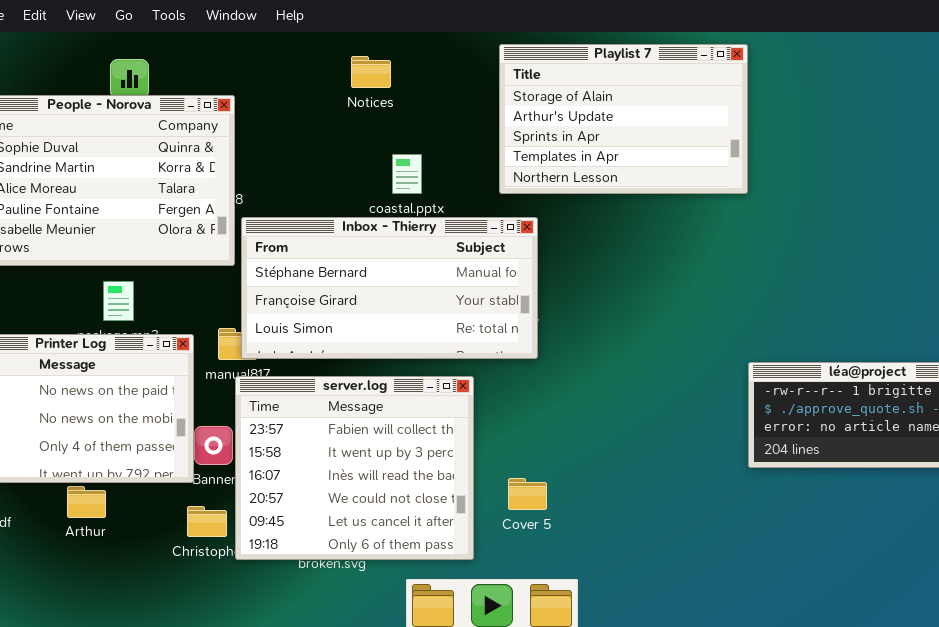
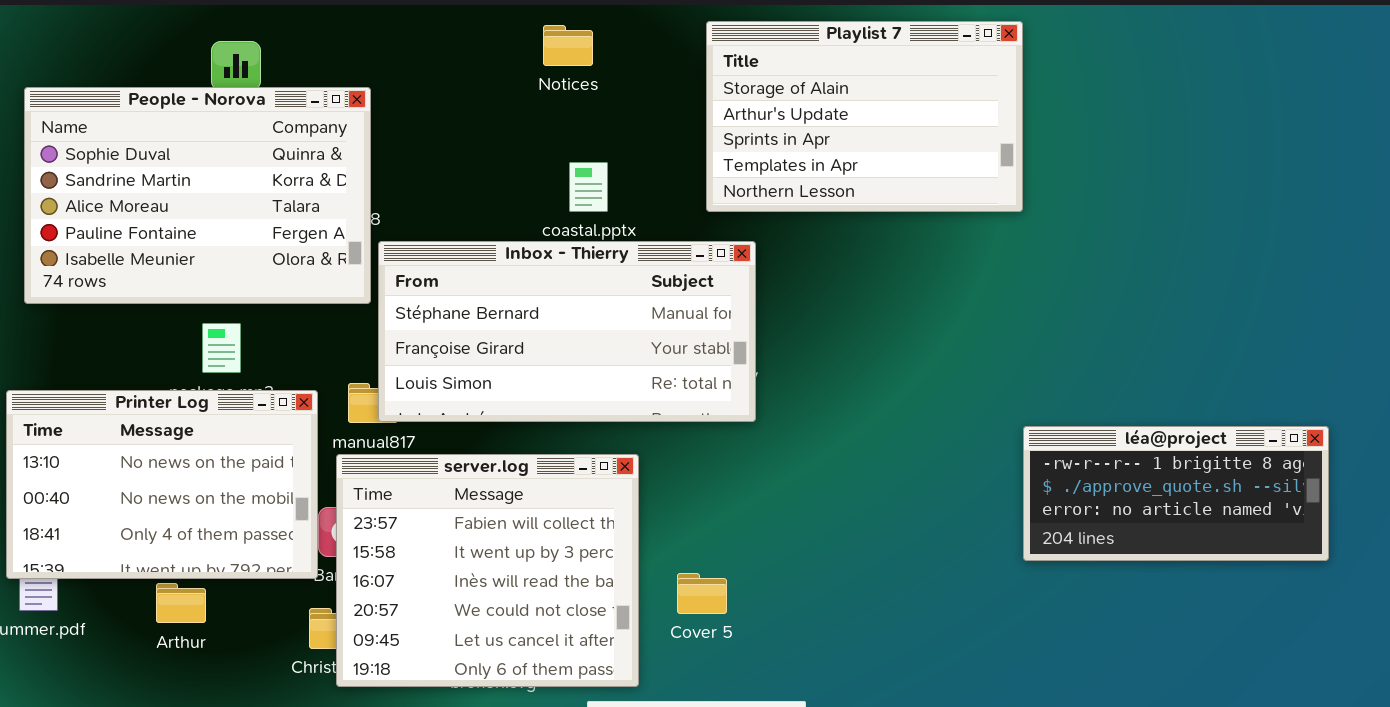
Notices: [351,56,391,88] -> [543,25,593,66], moved
server.log: [235,376,474,560] -> [336,454,639,687], moved
Cover 5: [508,478,547,510] -> [677,573,727,614], moved

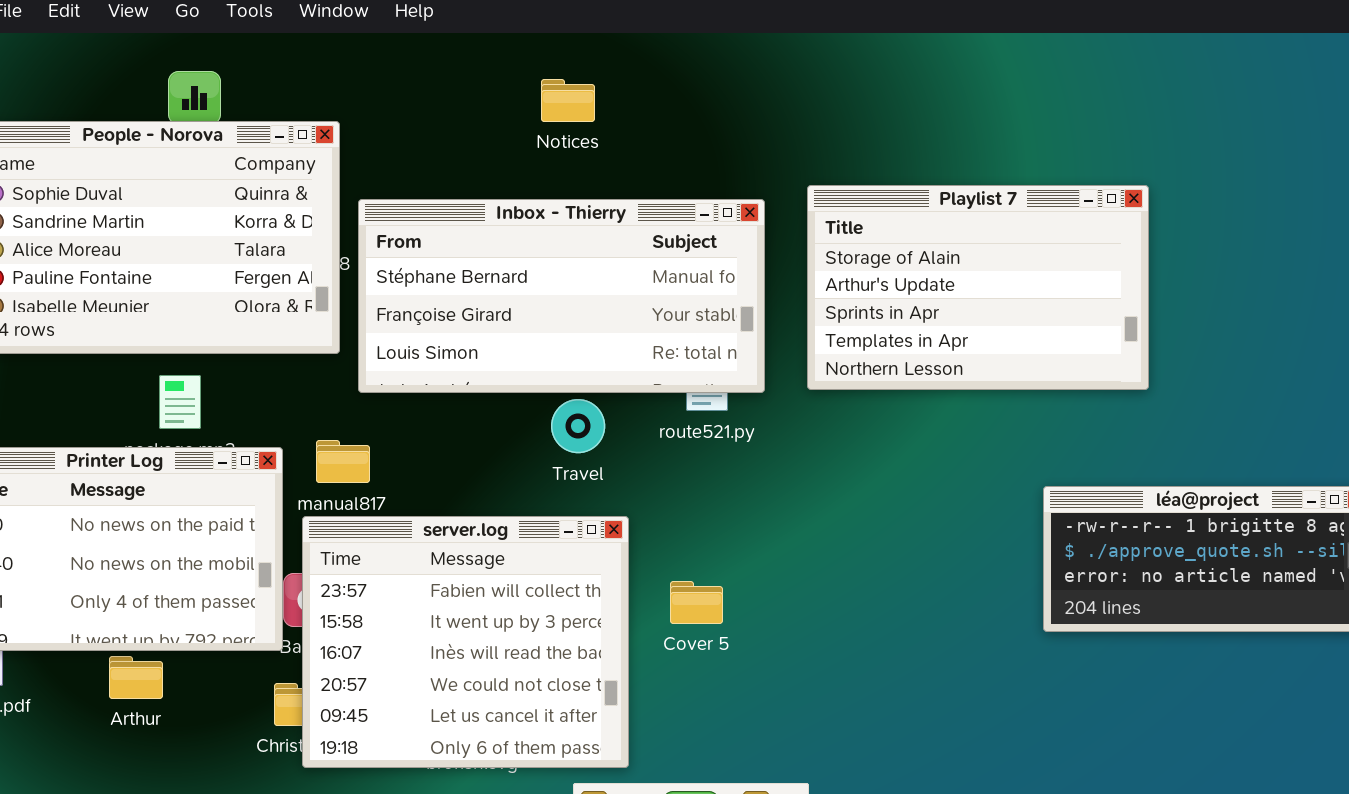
Playlist 7: [706,21,1023,212] -> [807,185,1149,390], moved
Notices: [543,25,593,66] -> [541,79,595,122], moved
Inbox - Thierry: [378,241,756,422] -> [358,199,765,393], moved
Cover 5: [677,573,727,614] -> [670,581,723,624], moved

